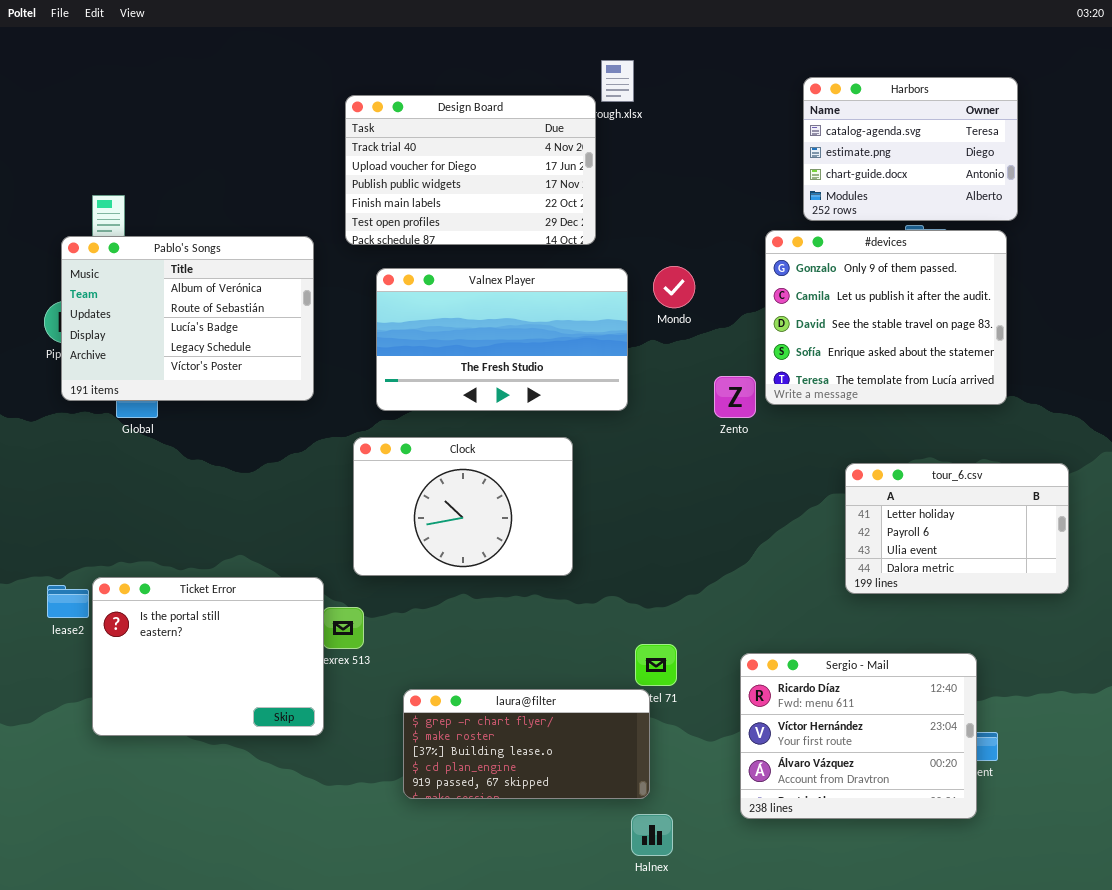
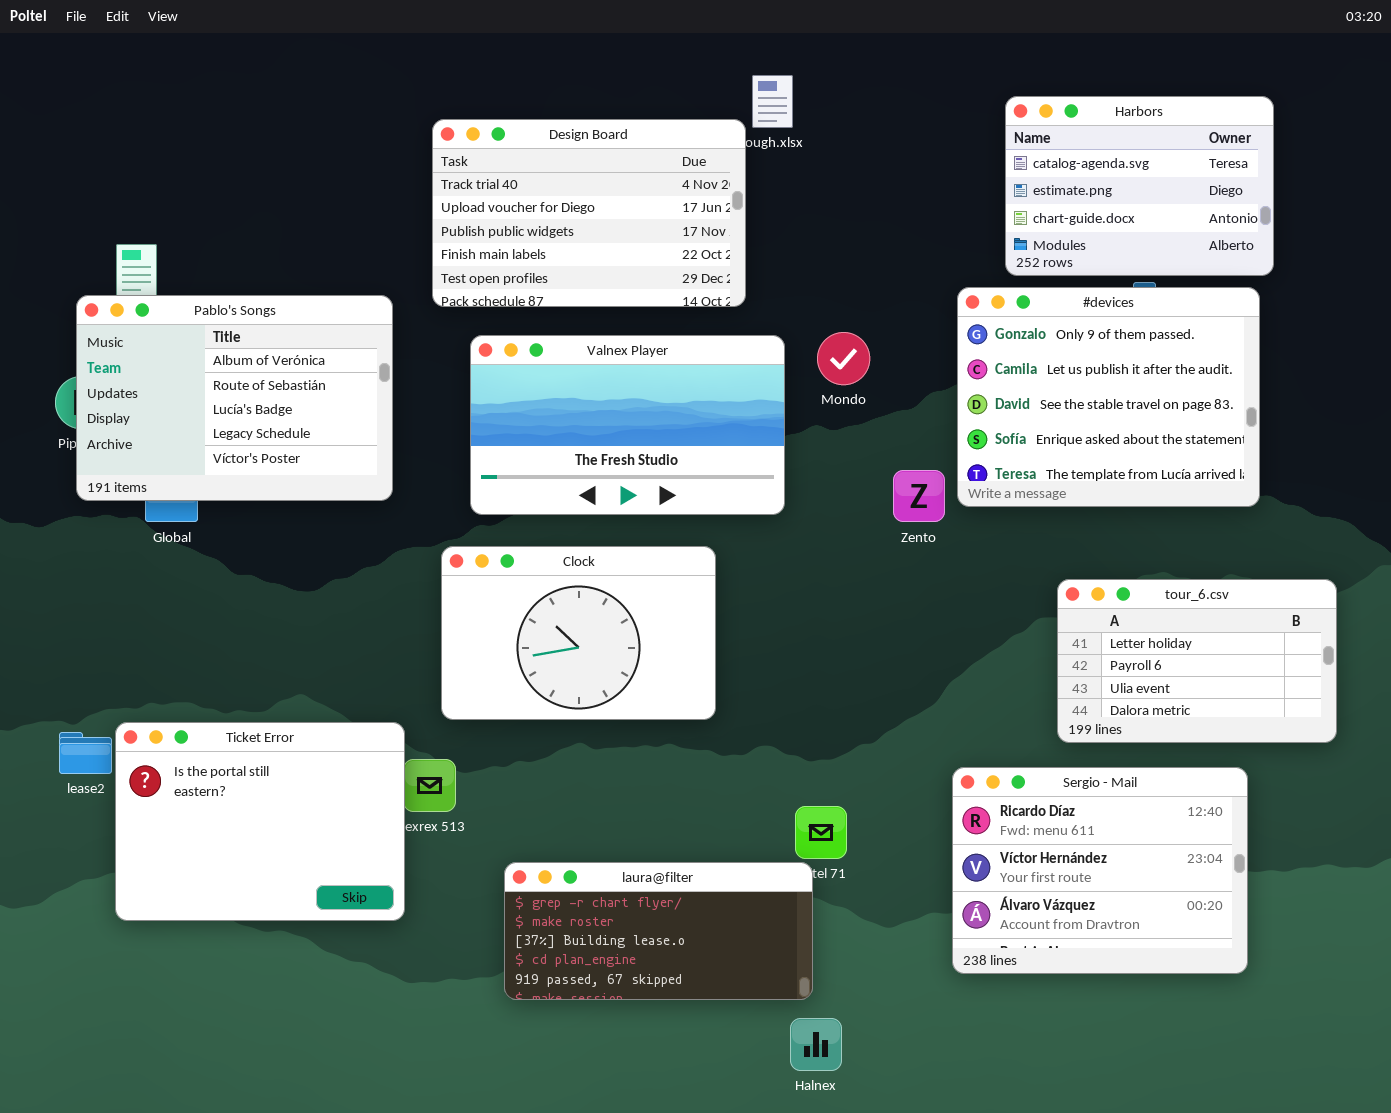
Sergio - Mail: [740,653,977,819] -> [952,767,1248,974], moved

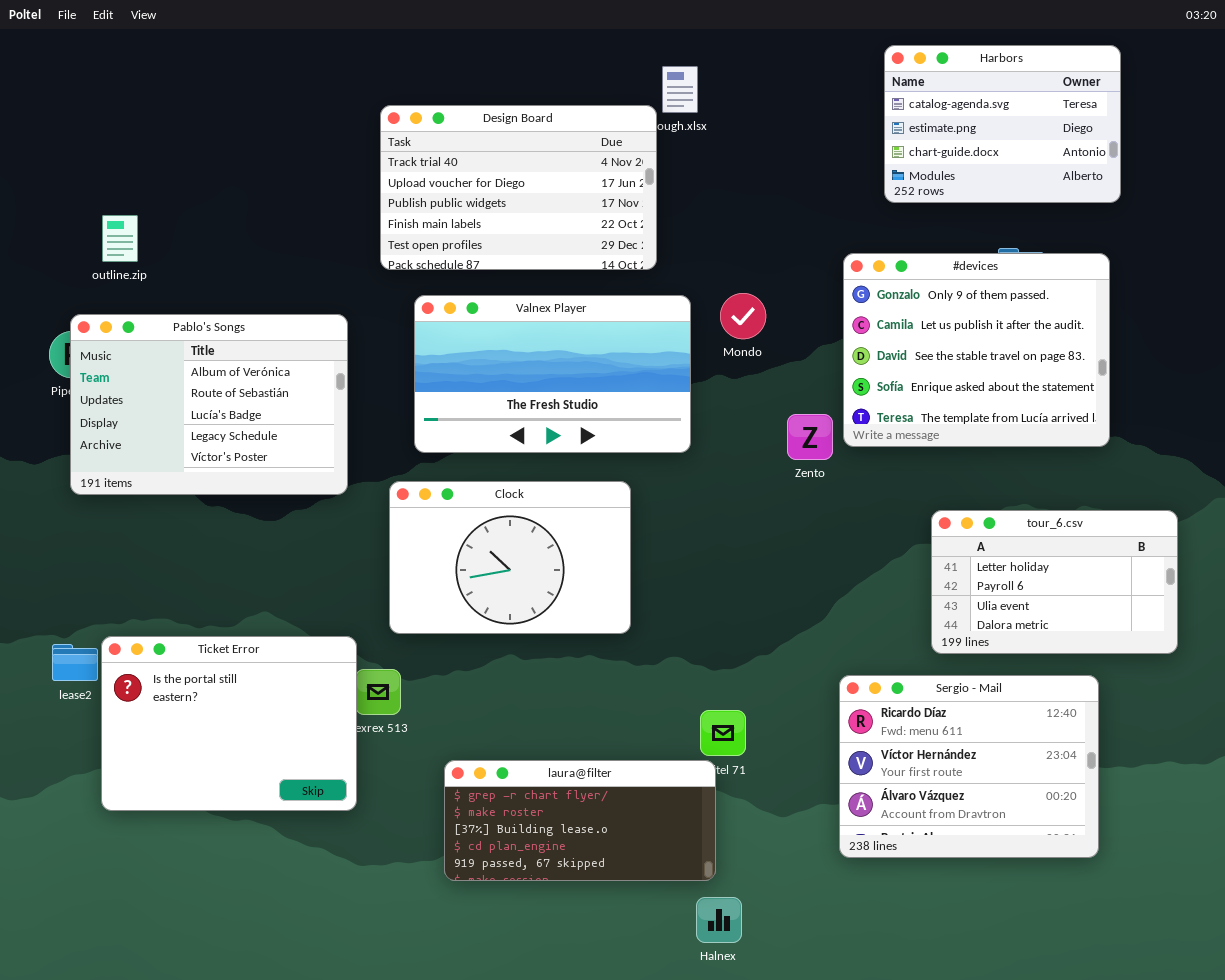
Harbors: [1005,96,1274,276] -> [884,45,1121,203], moved
Pablo's Songs: [76,295,393,501] -> [70,314,348,495], moved

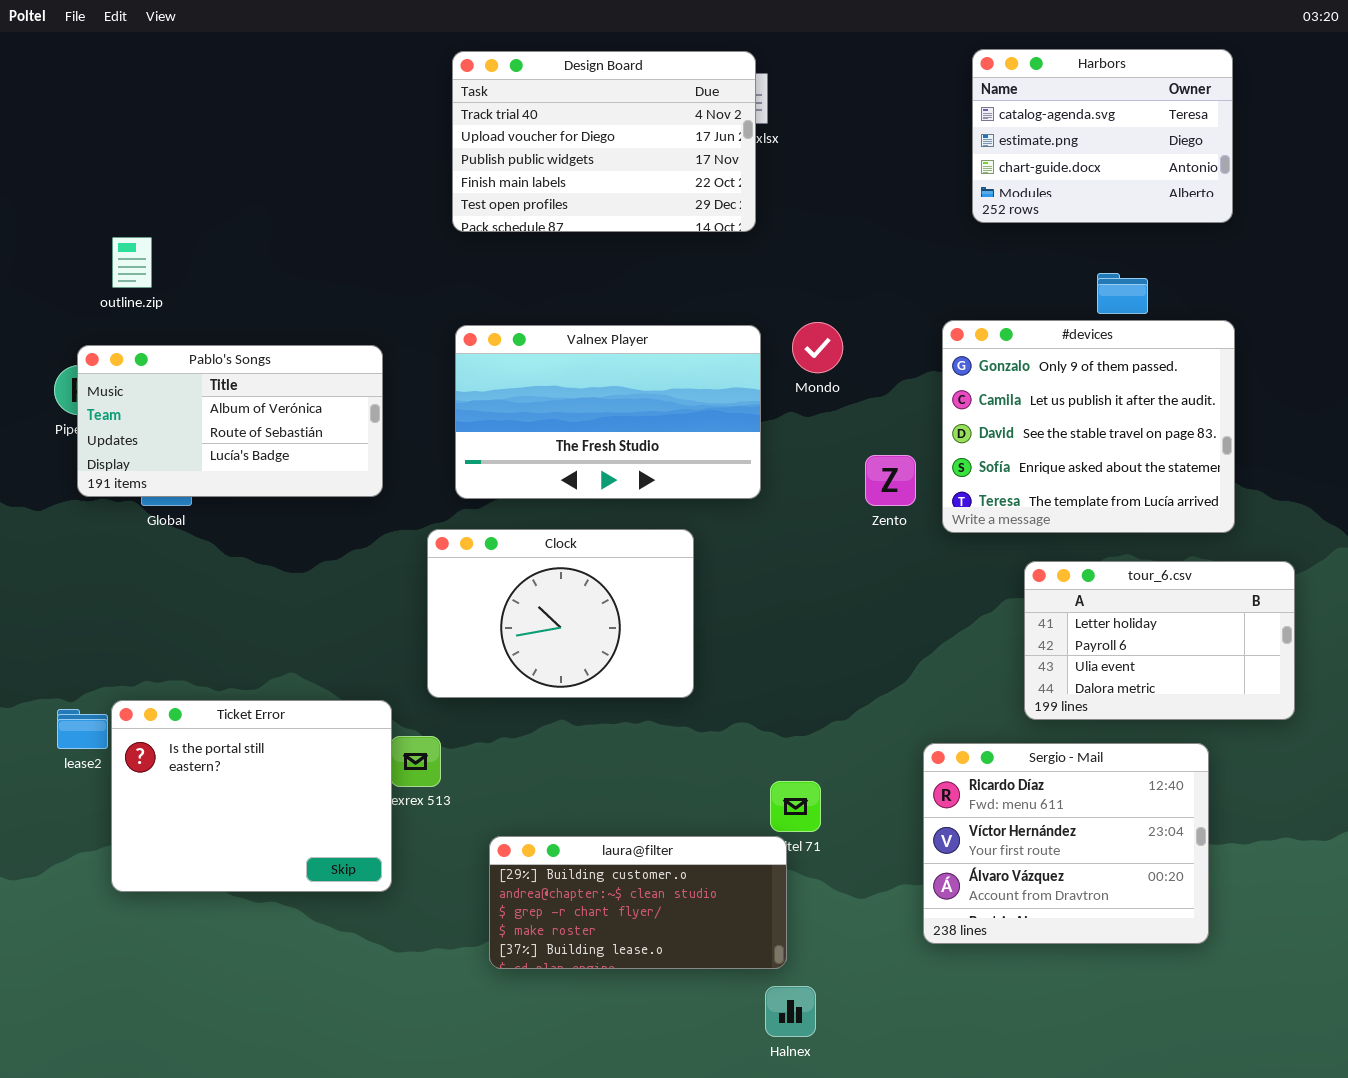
Design Board: [380,105,657,270] -> [452,51,756,232], moved
#devices: [843,253,1110,447] -> [942,320,1235,533], moved
Pablo's Songs: [70,314,348,495] -> [77,345,383,497], resized
laura@filter: [444,760,716,881] -> [489,836,787,969], scrolled up 2 rows

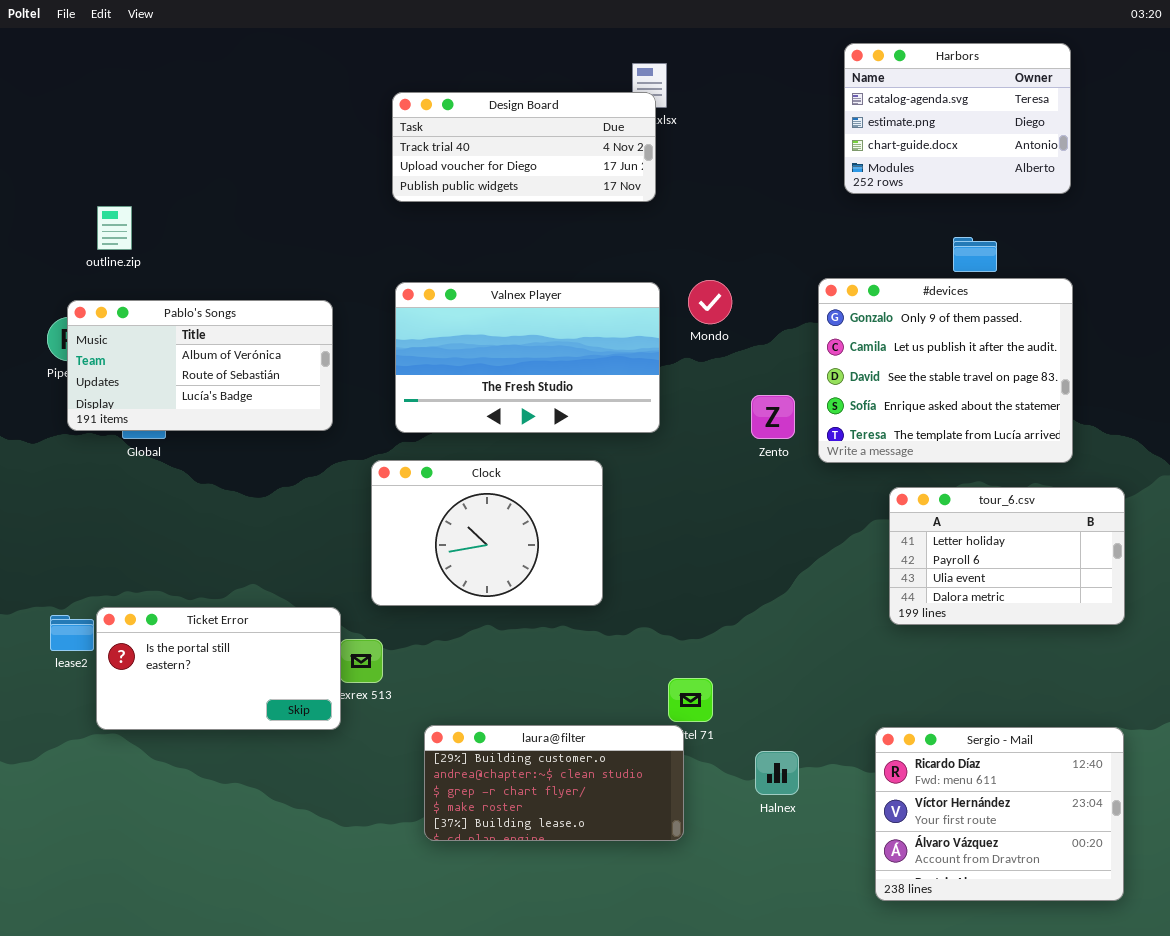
Design Board: [452,51,756,232] -> [392,92,656,202], resized
Ticket Error: [111,700,392,892] -> [96,607,341,730], resized
Sergio - Mail: [923,743,1209,944] -> [875,727,1124,901], moved
Halnex: [765,986,816,1037] -> [755,751,799,795], moved

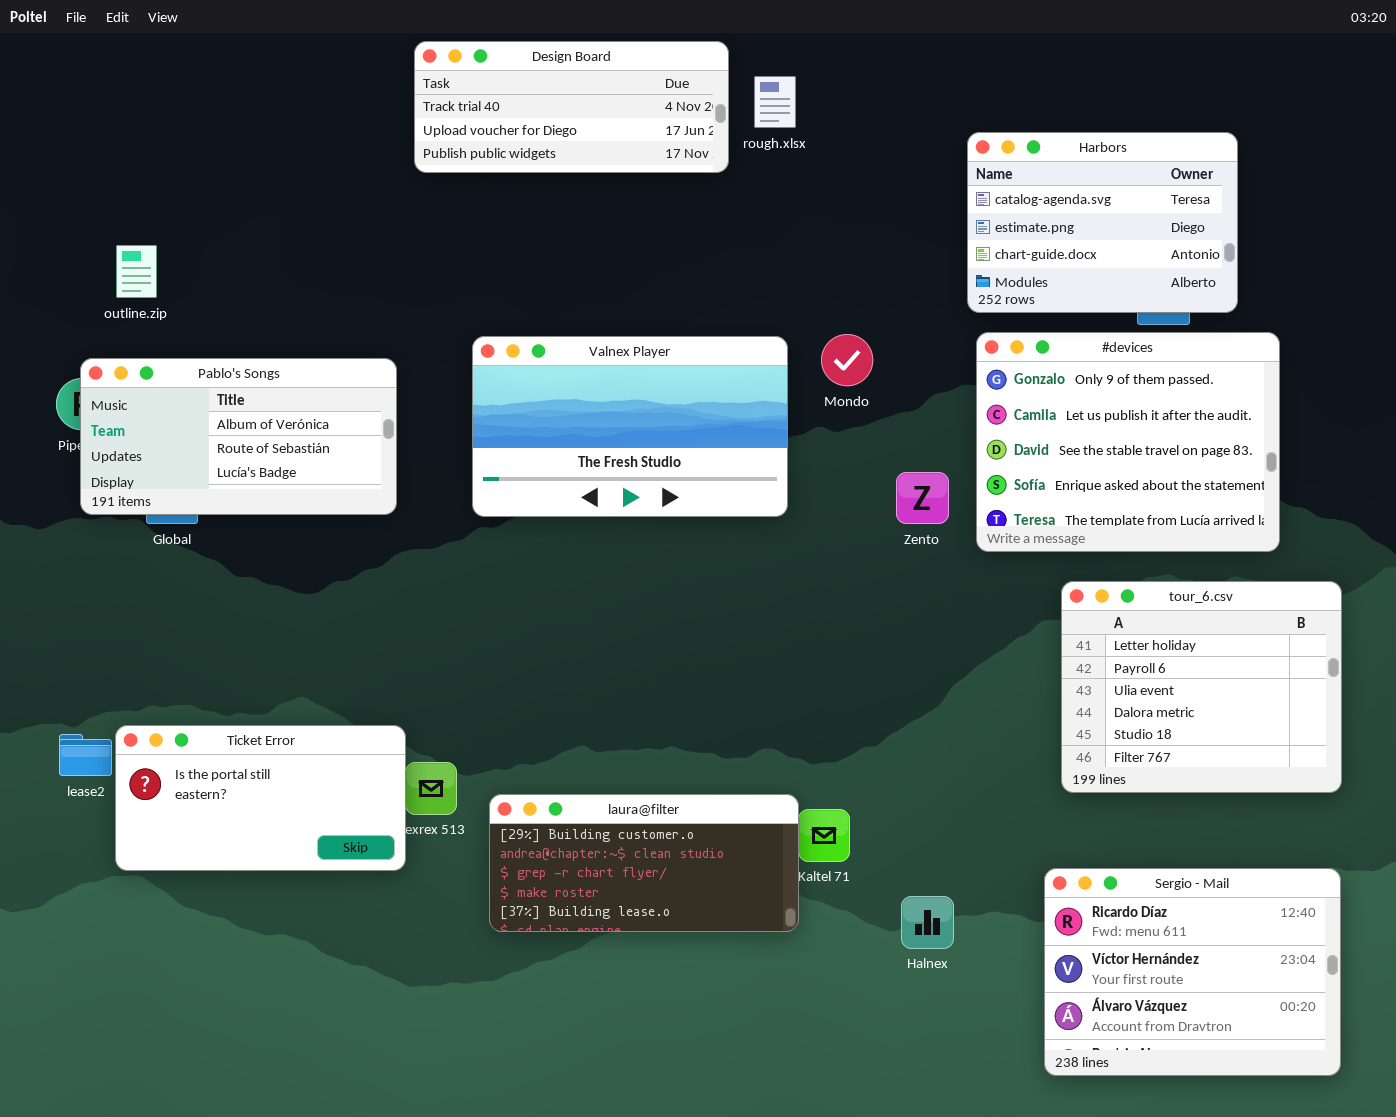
Harbors: [844,43,1071,194] -> [967,132,1238,313], moved
Design Board: [392,92,656,202] -> [414,41,729,173], moved
Clock: [371,460,603,606] -> none, closed
tour_6.csv: [889,487,1125,625] -> [1061,581,1342,793], resized
laura@filter: [424,725,684,841] -> [489,794,799,932], moved

